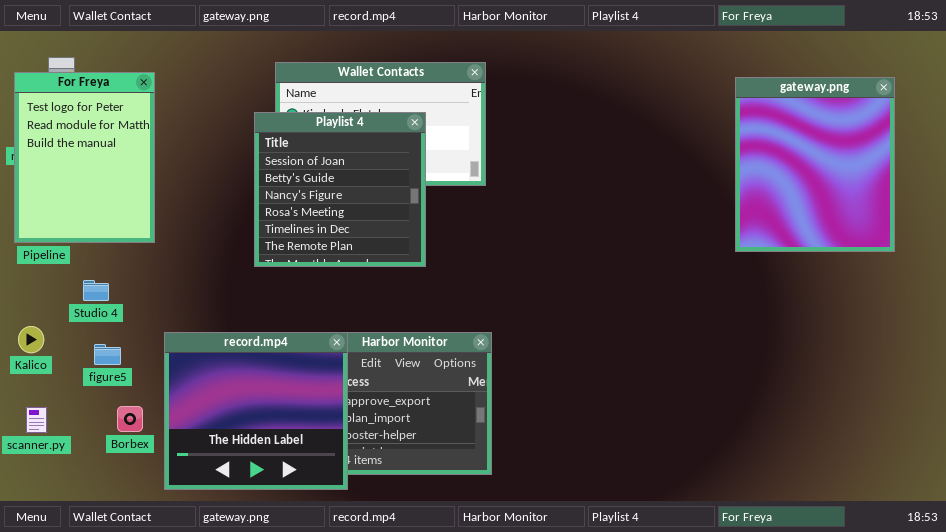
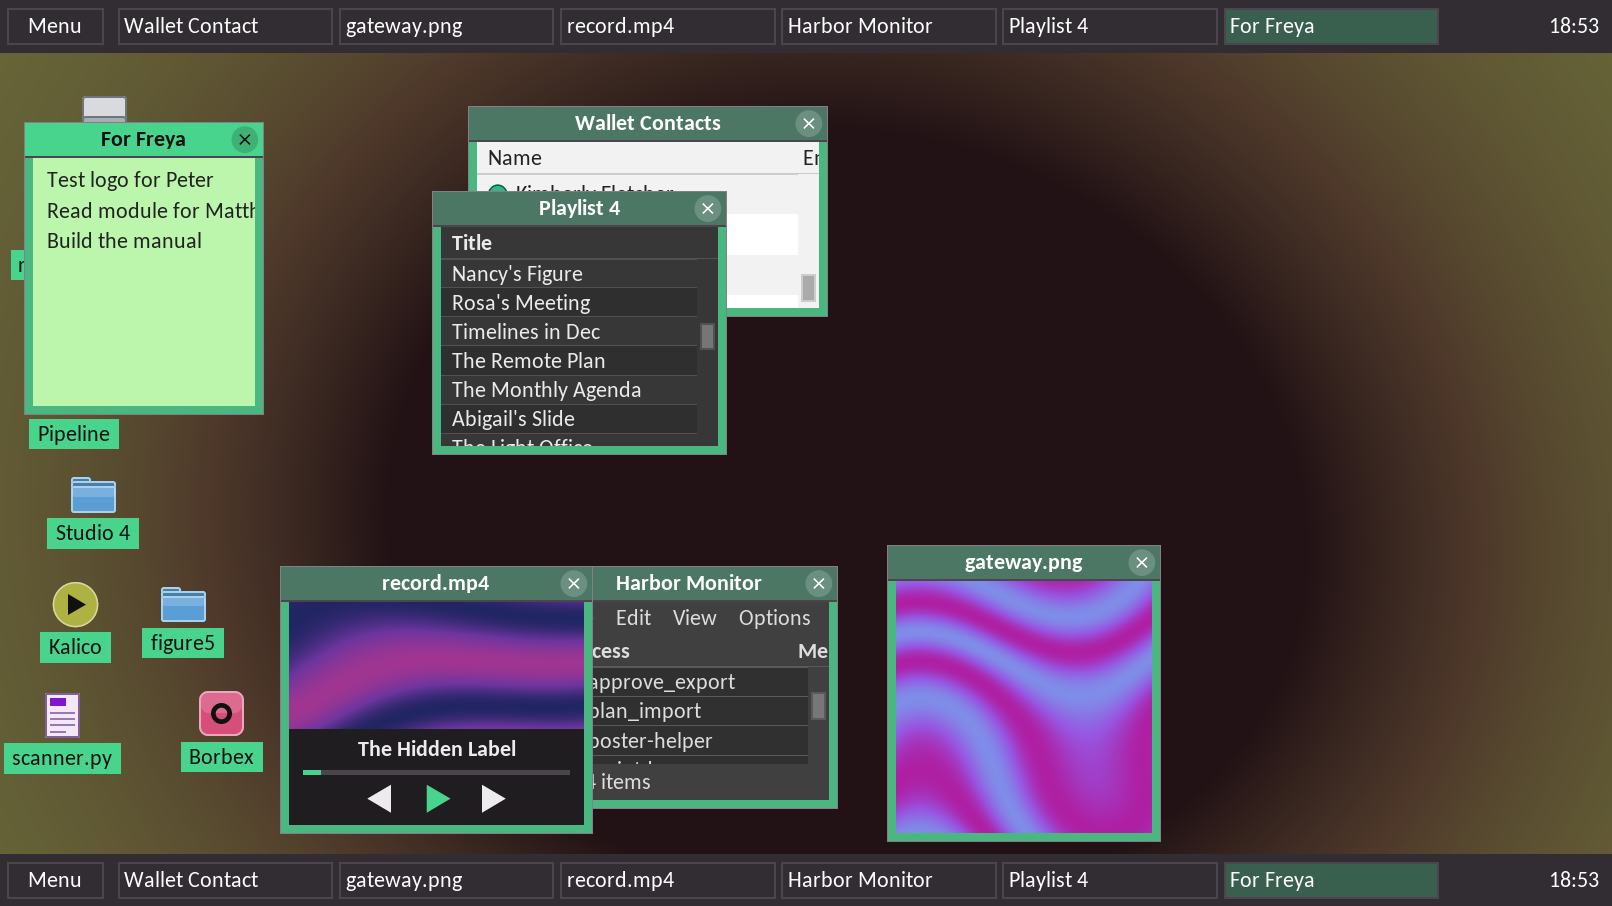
gateway.png: [735,77,895,252] -> [887,545,1161,842], moved
Playlist 4: [254,112,426,267] -> [432,191,727,455], scrolled down 2 rows
Studio 4: [83,280,109,301] -> [71,477,116,513], moved
Kalico: [18,326,44,353] -> [53,582,98,627], moved

